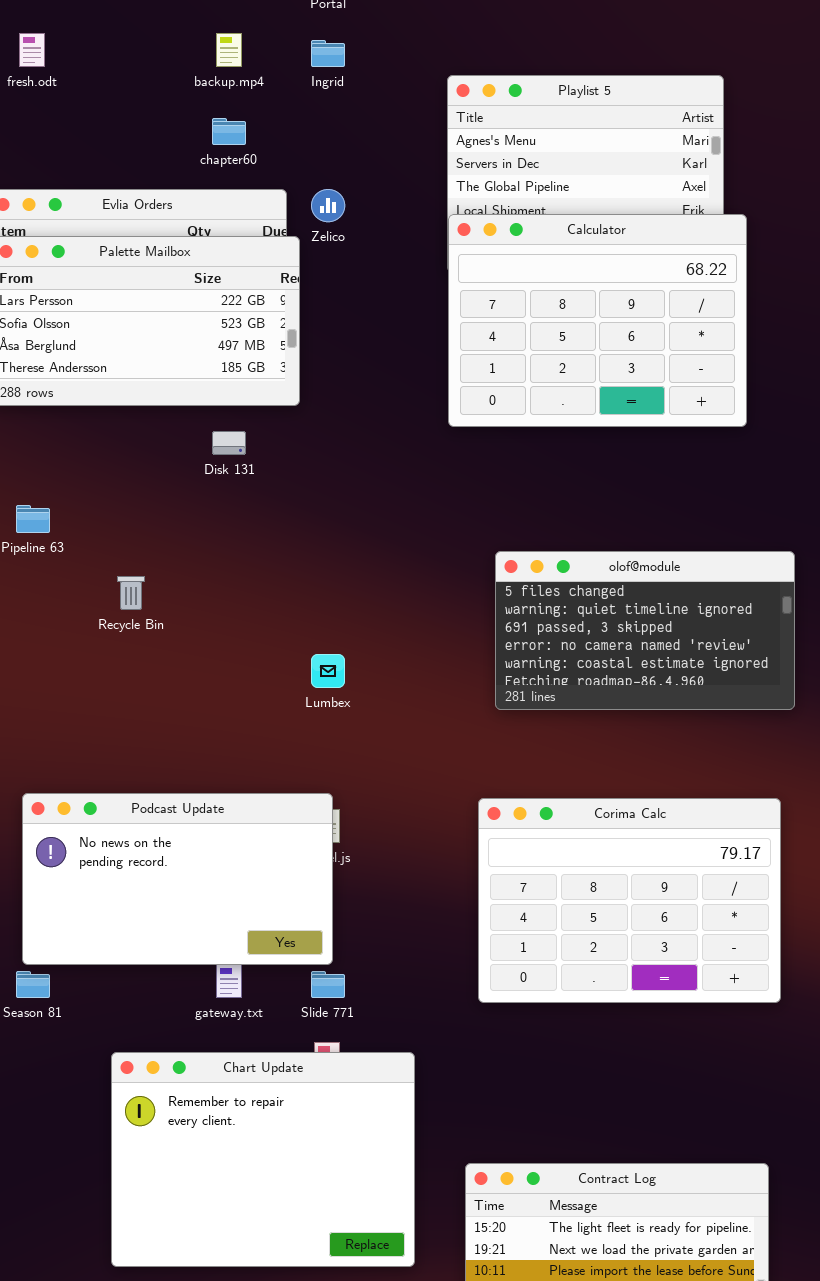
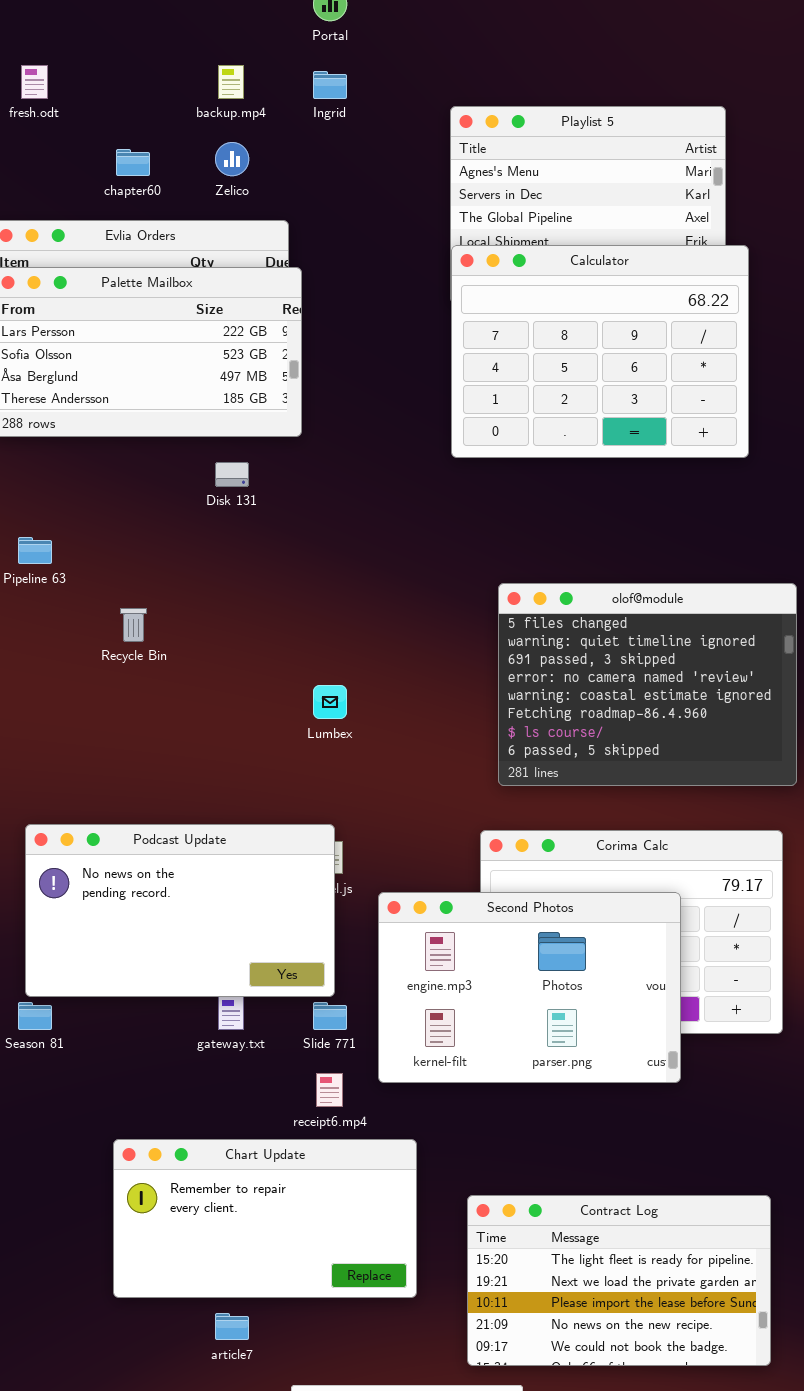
chapter60: [212,118,246,145] -> [116,149,150,176], moved
Zelico: [311,189,345,222] -> [215,142,249,176], moved
olof@module: [495,551,795,710] -> [498,583,797,786], resized
Second Photos: none -> [378,892,681,1083], opened
Chart Update: [111,1052,415,1267] -> [113,1139,417,1298], resized

